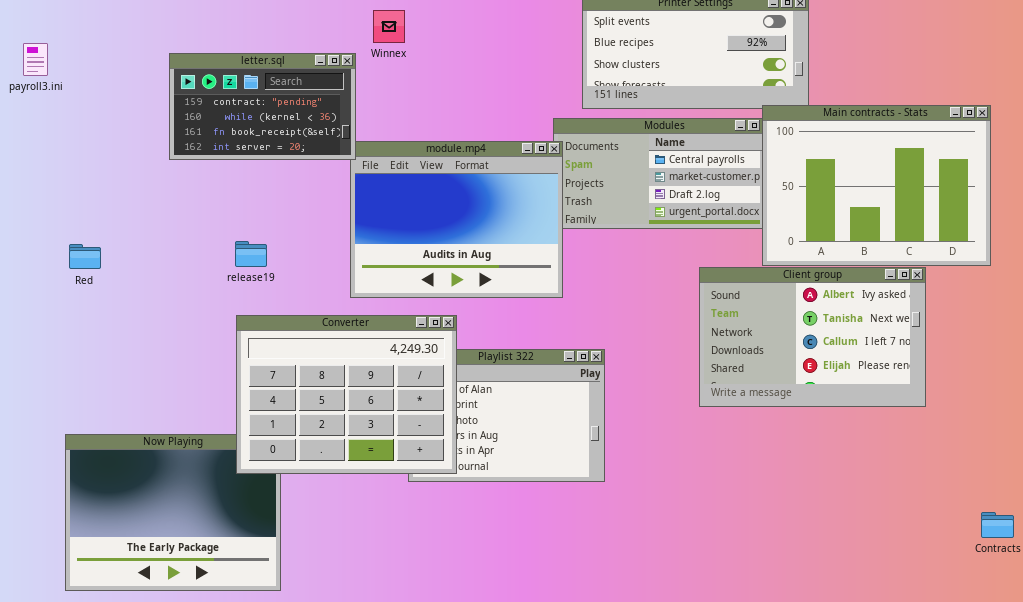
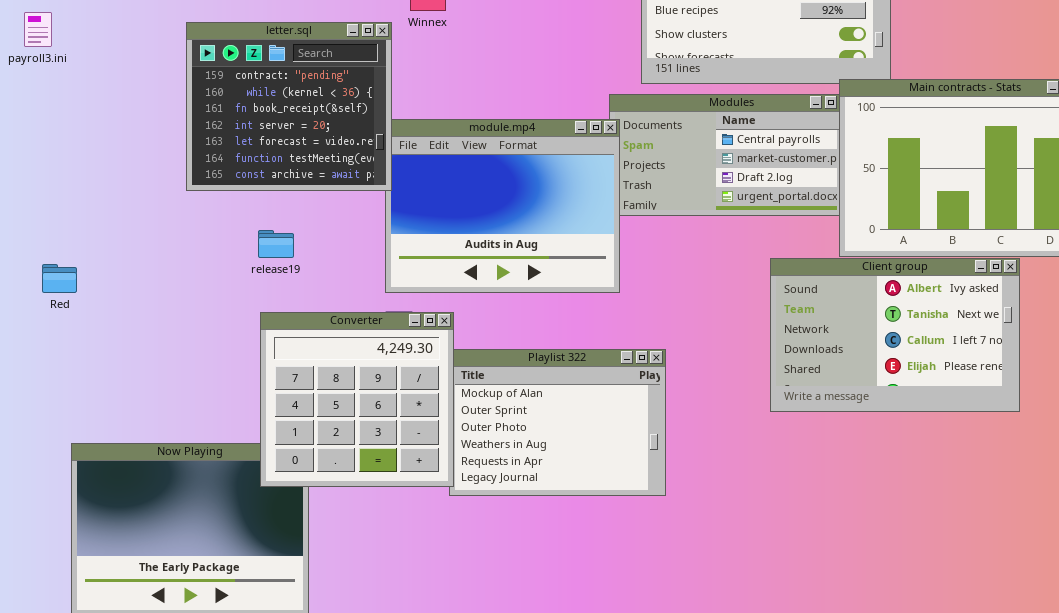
letter.sql: [169,53,356,160] -> [186,22,392,191], resized
Red: [69,244,101,269] -> [42,264,77,293], moved
Converter: [236,315,457,474] -> [260,312,454,487], resized

